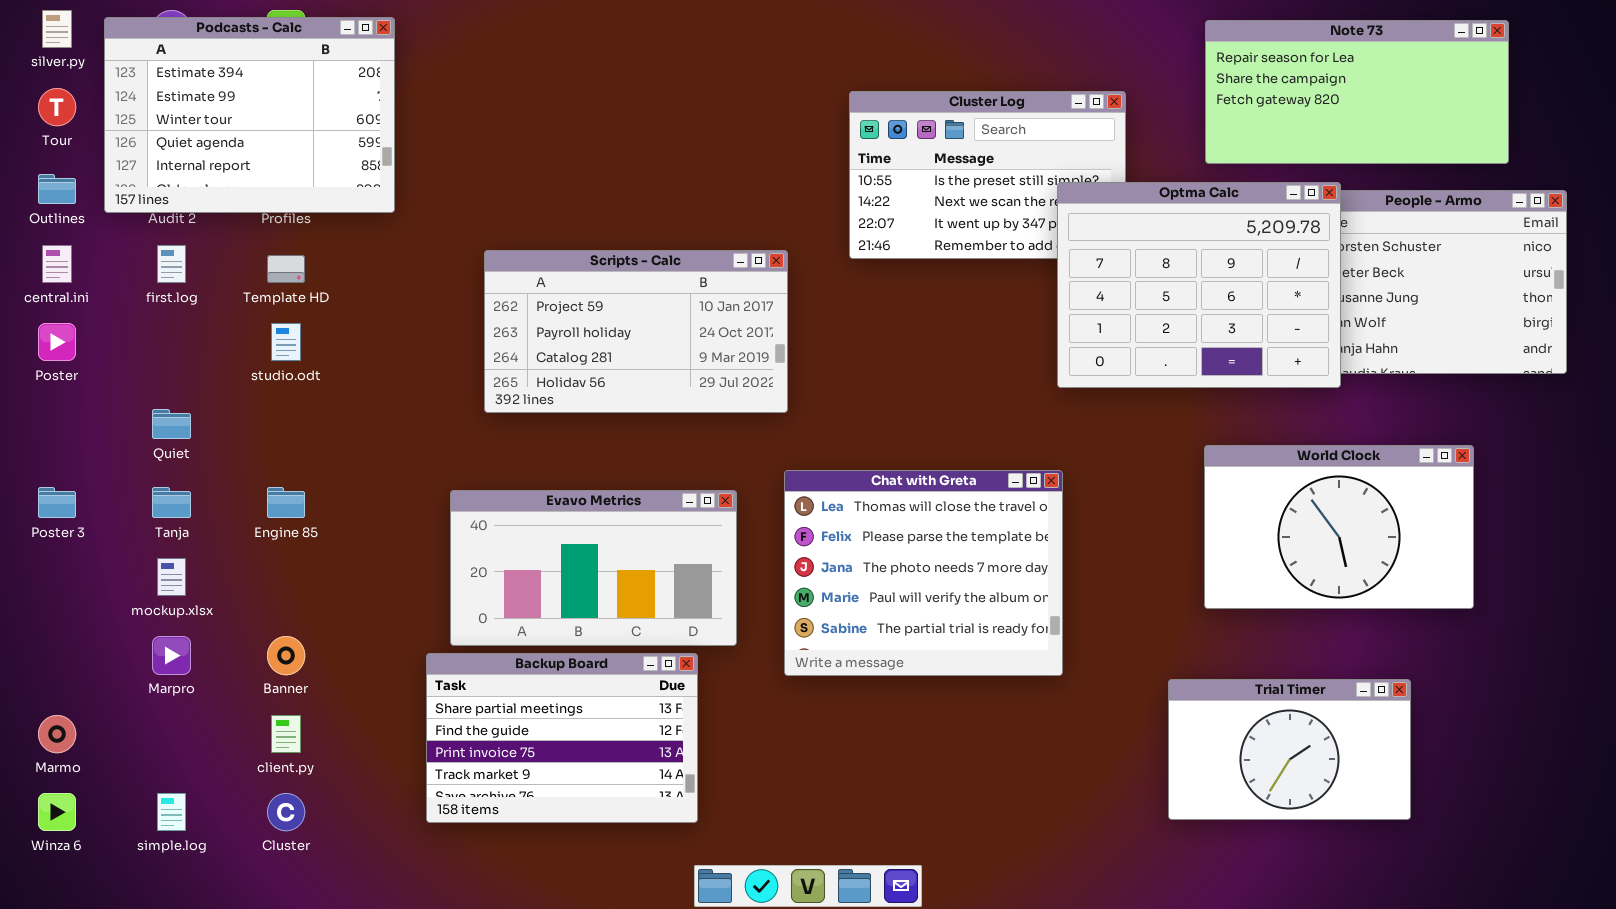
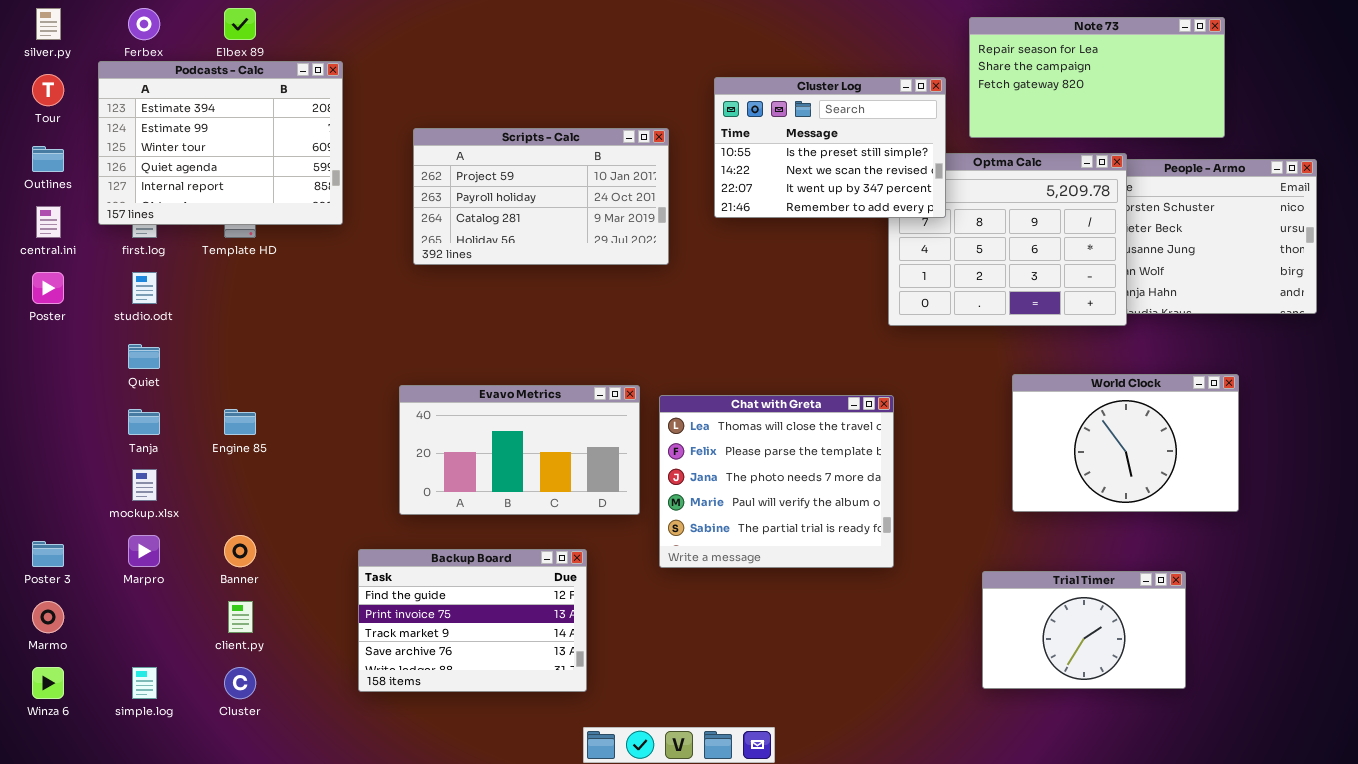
Podcasts - Calc: [104,17,395,213] -> [98,61,343,225], moved
Note 73: [1205,20,1509,164] -> [969,17,1225,138], moved
Cluster Log: [849,91,1126,259] -> [714,77,946,218], raised
Scripts - Calc: [484,250,788,413] -> [413,128,669,265], moved
studio.odt: [271,323,301,361] -> [132,272,157,304], moved
Poster 3: [38,487,76,518] -> [32,541,64,567], moved
Evavo Metrics: [450,490,737,646] -> [399,385,640,515], moved
Backup Board: [426,653,698,823] -> [358,549,587,692], scrolled down 1 row

